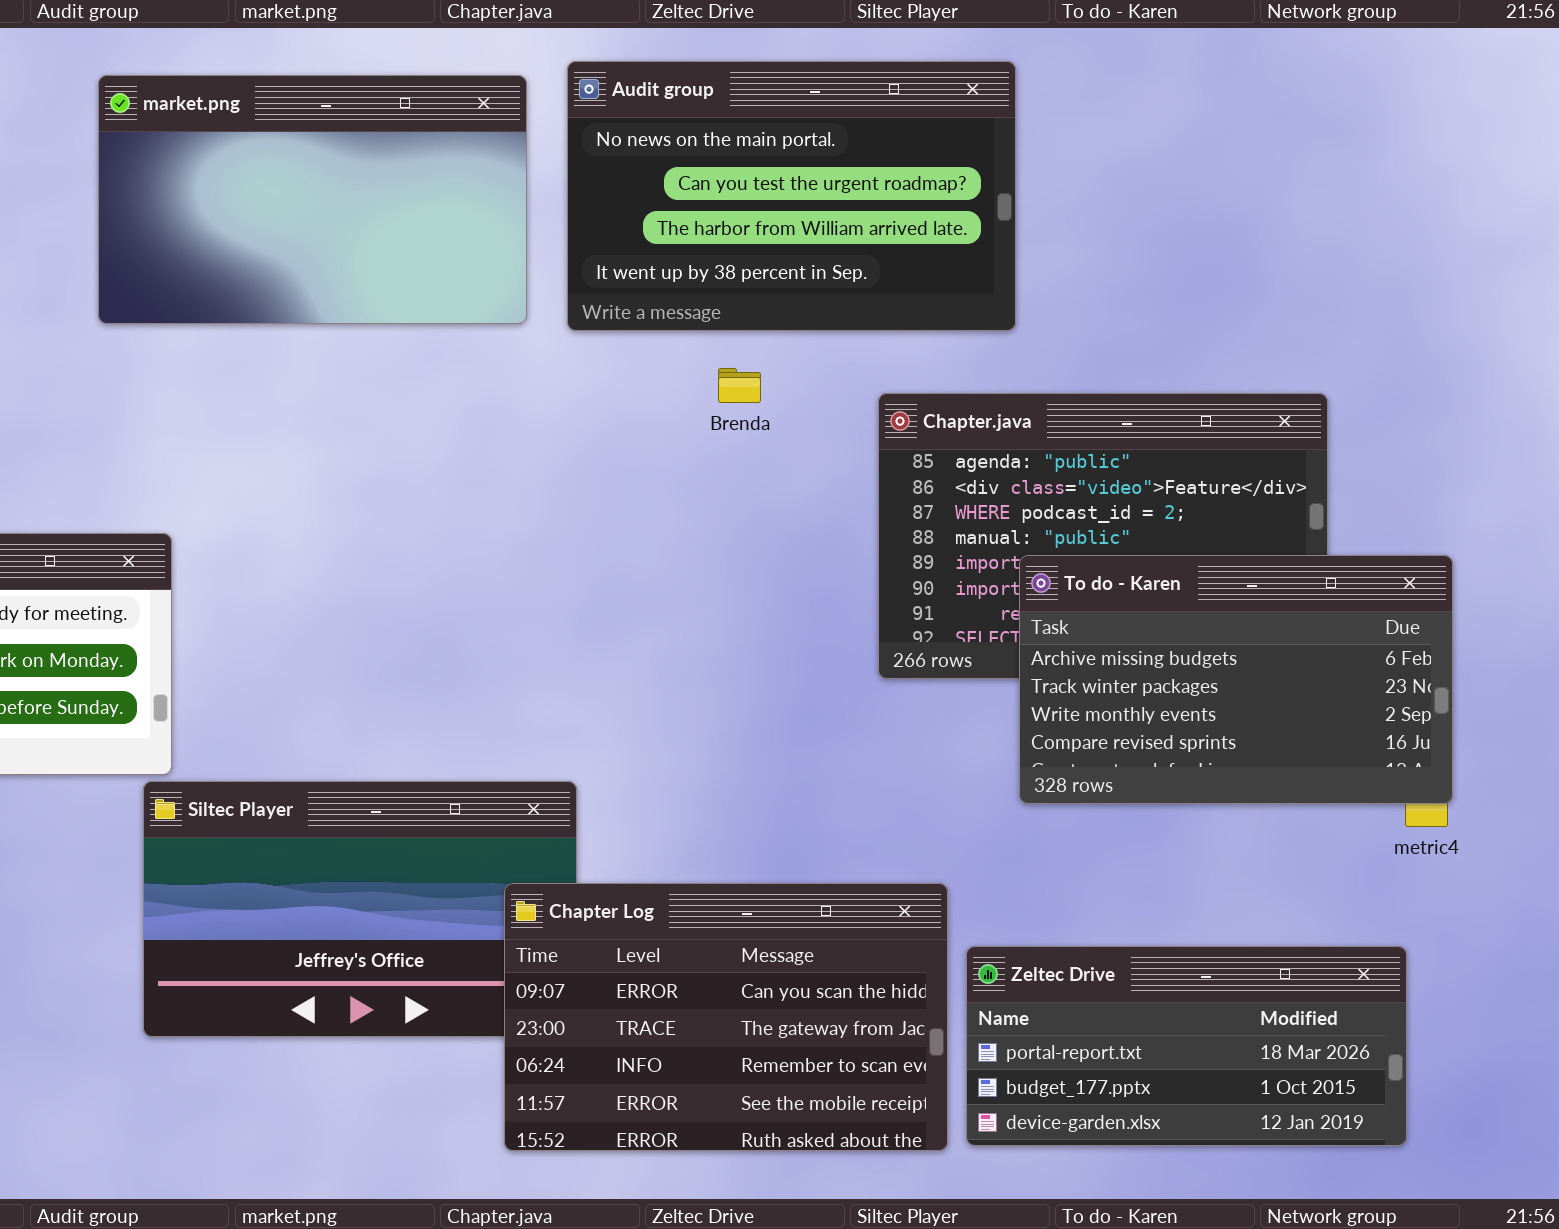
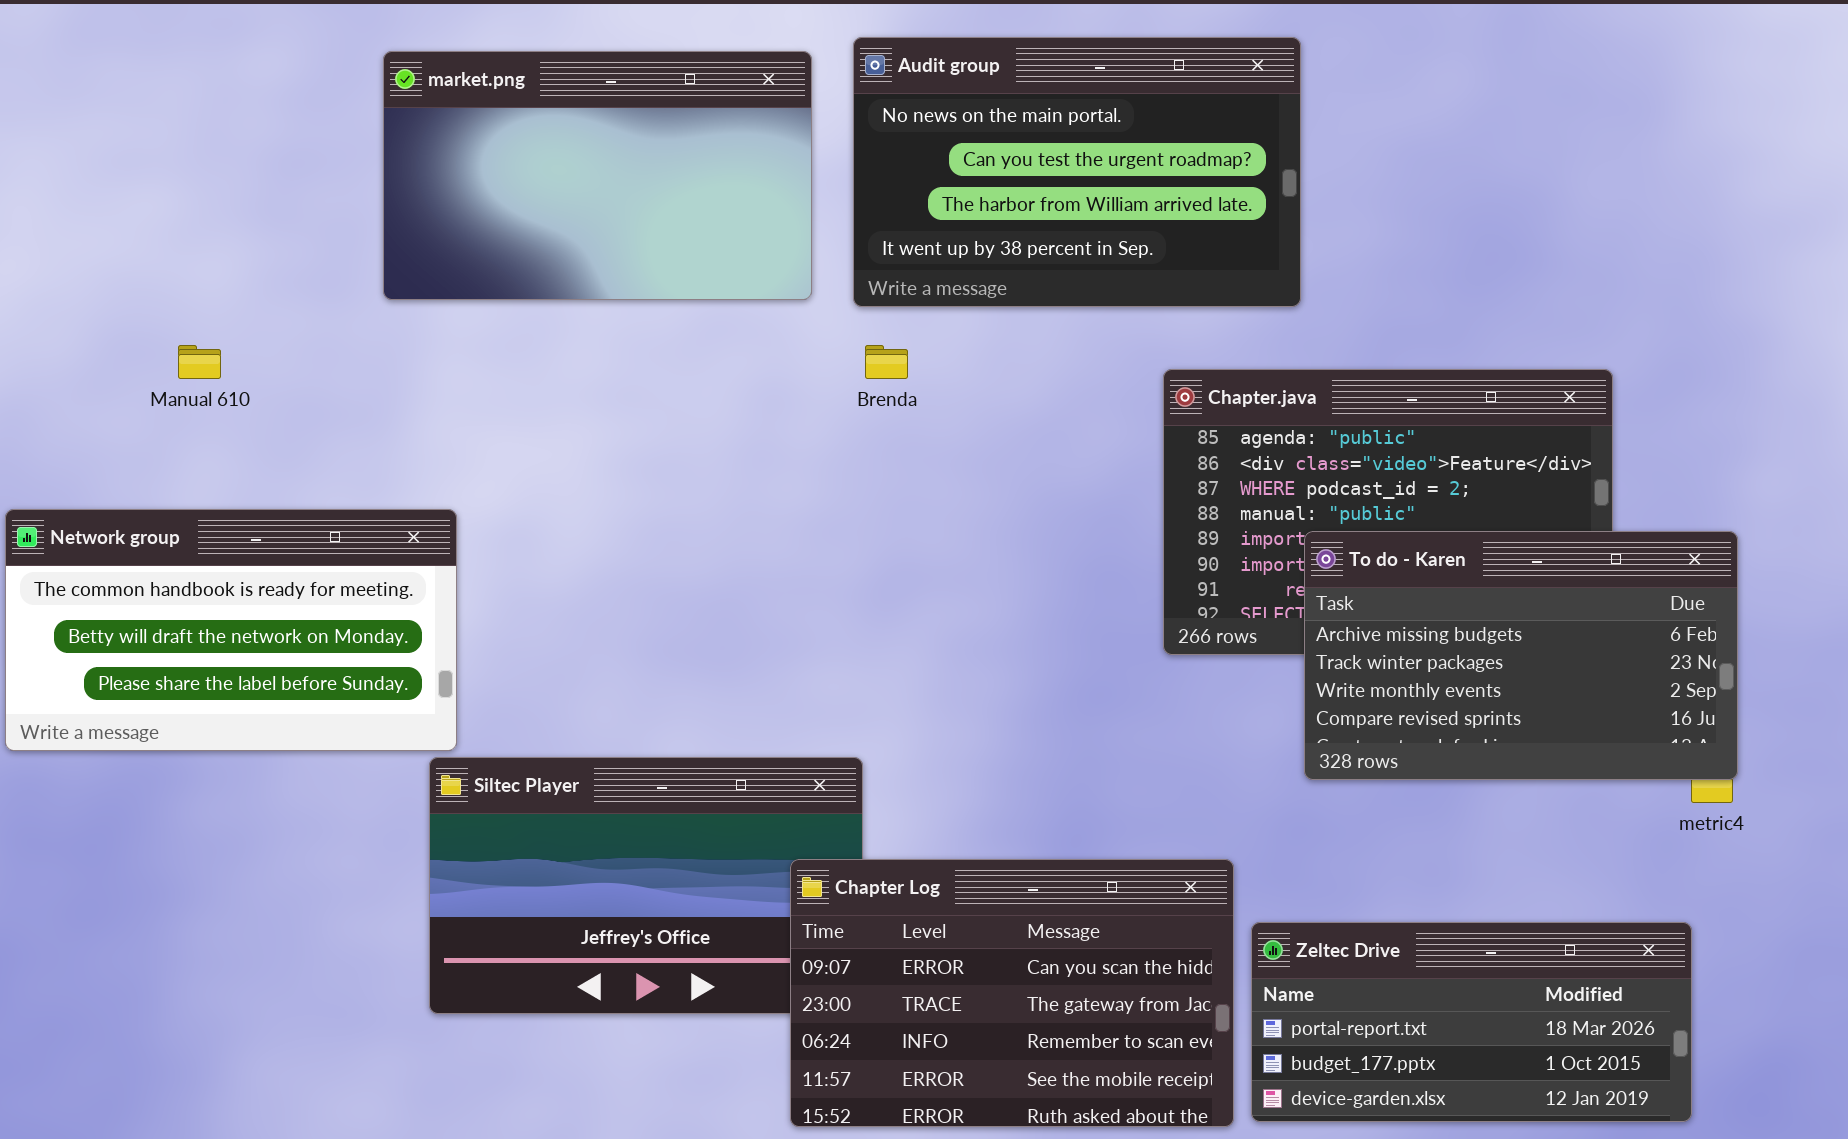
Brenda: [718,368,761,403] -> [865,345,908,379], moved

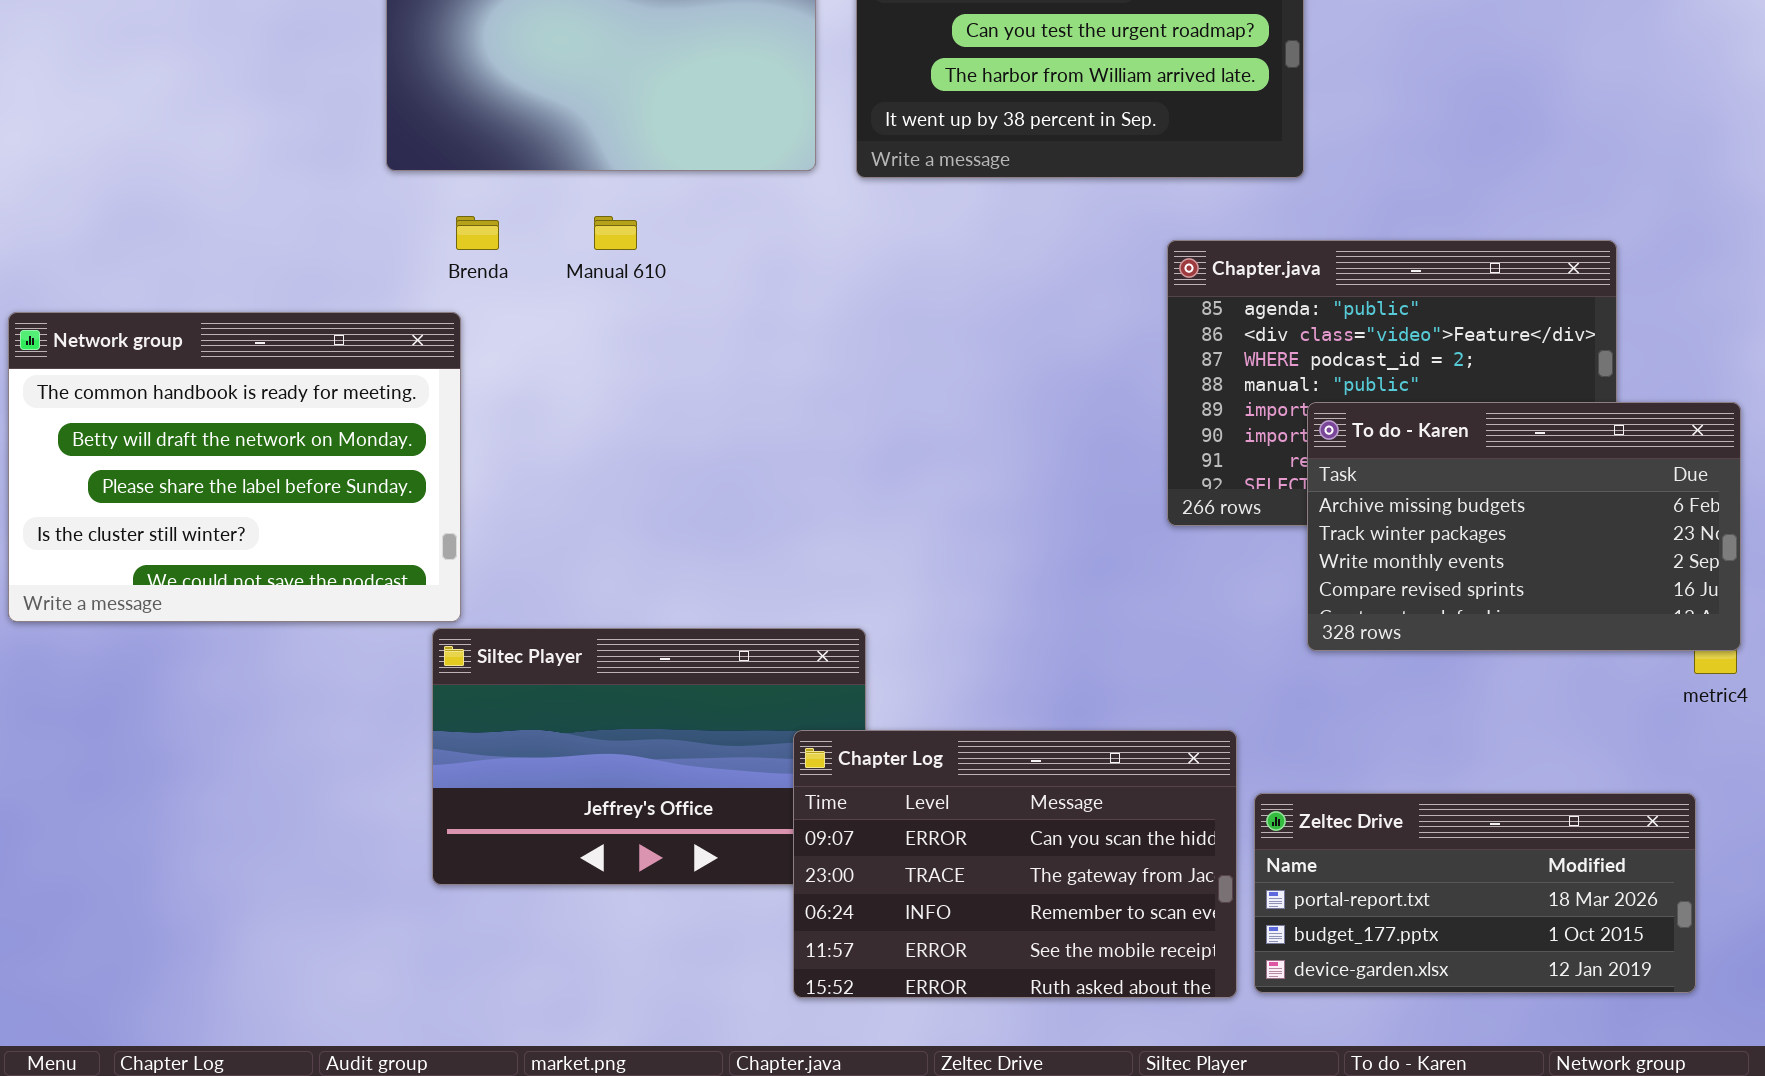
Manual 610: [178,345,221,379] -> [594,216,637,250], moved
Brenda: [865,345,908,379] -> [456,216,499,250], moved
Network group: [5,509,457,751] -> [8,312,461,622], resized

